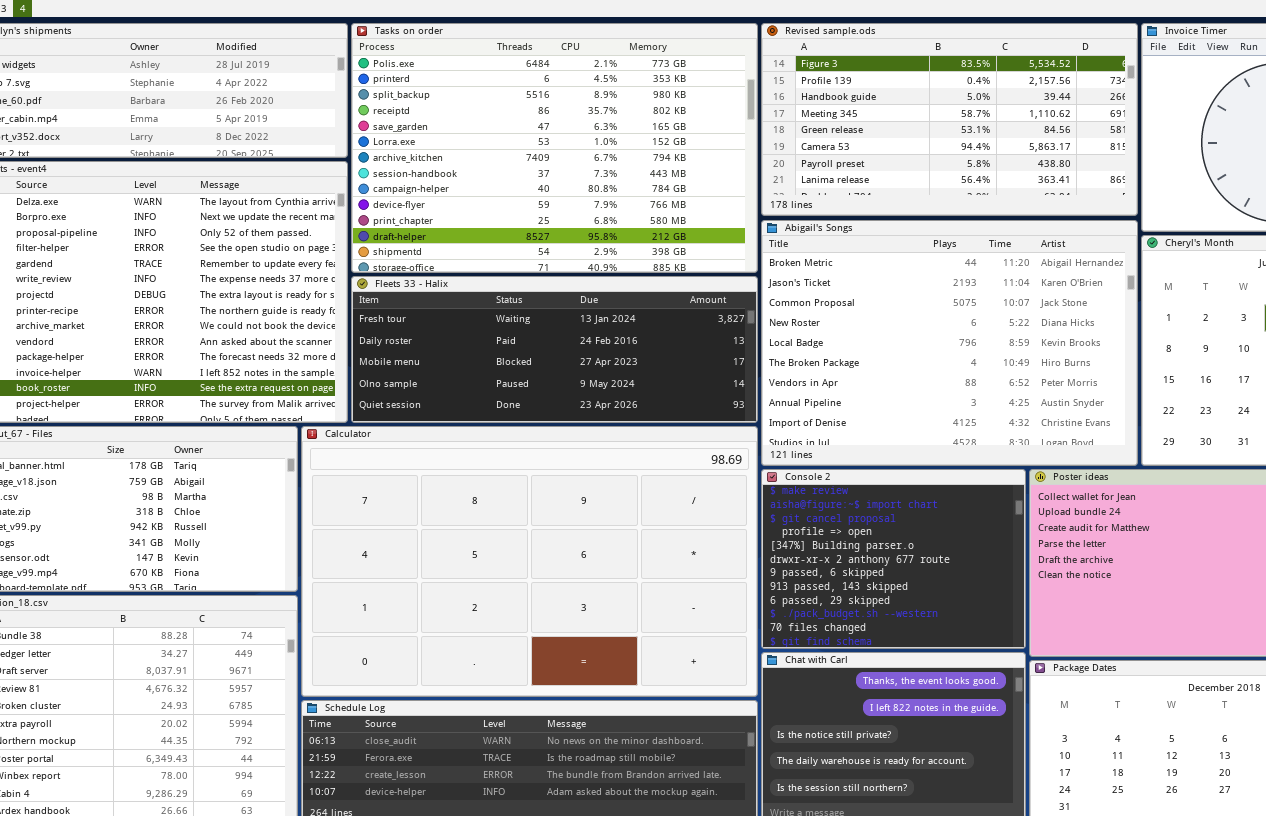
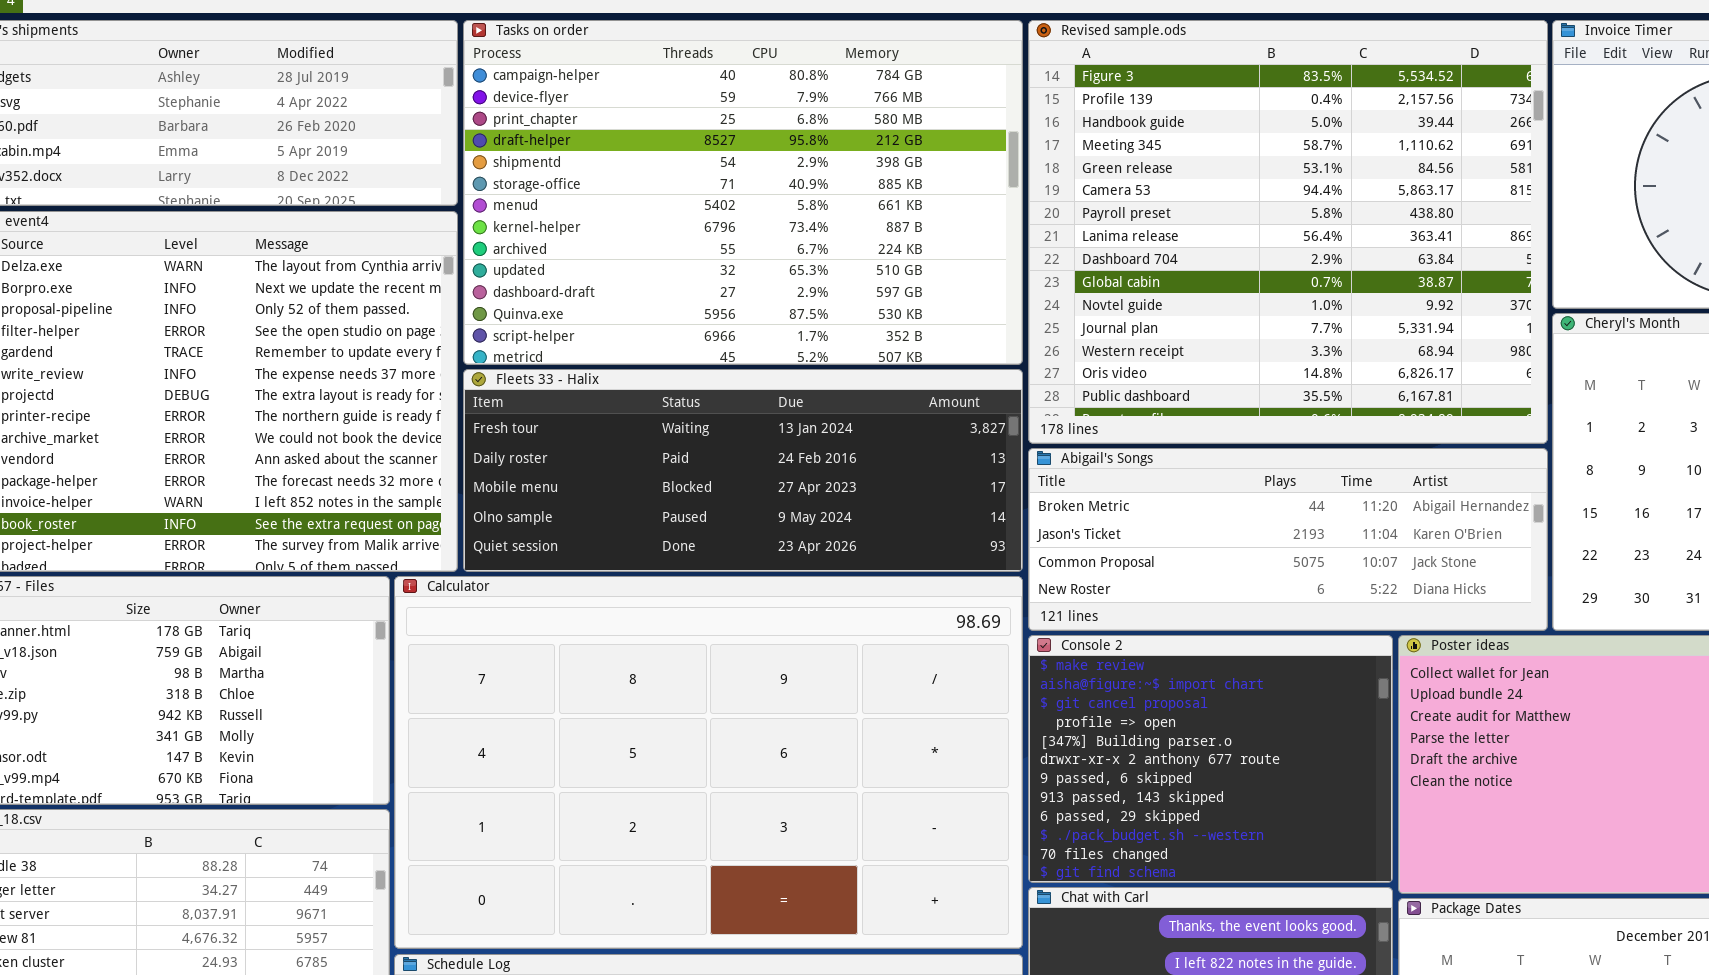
Tasks on order: [351,23,758,273] -> [463,20,1023,365], scrolled down 8 rows
Revised sample.ods: [761,23,1138,216] -> [1028,20,1548,444], resized
Abigail's Songs: [761,220,1138,466] -> [1028,448,1548,631], resized

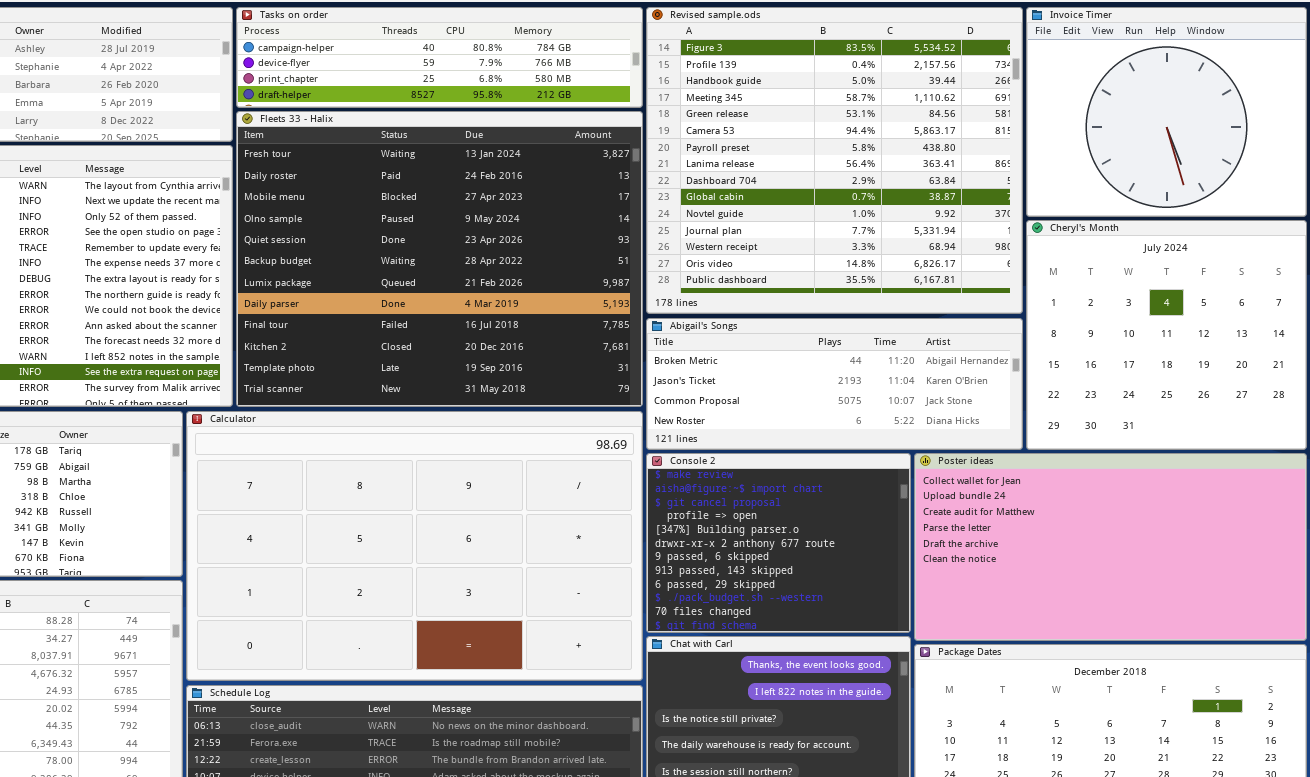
Tasks on order: [463,20,1023,365] -> [236,7,643,108], resized
Fleets 33 - Halix: [463,369,1023,572] -> [236,111,643,407], resized

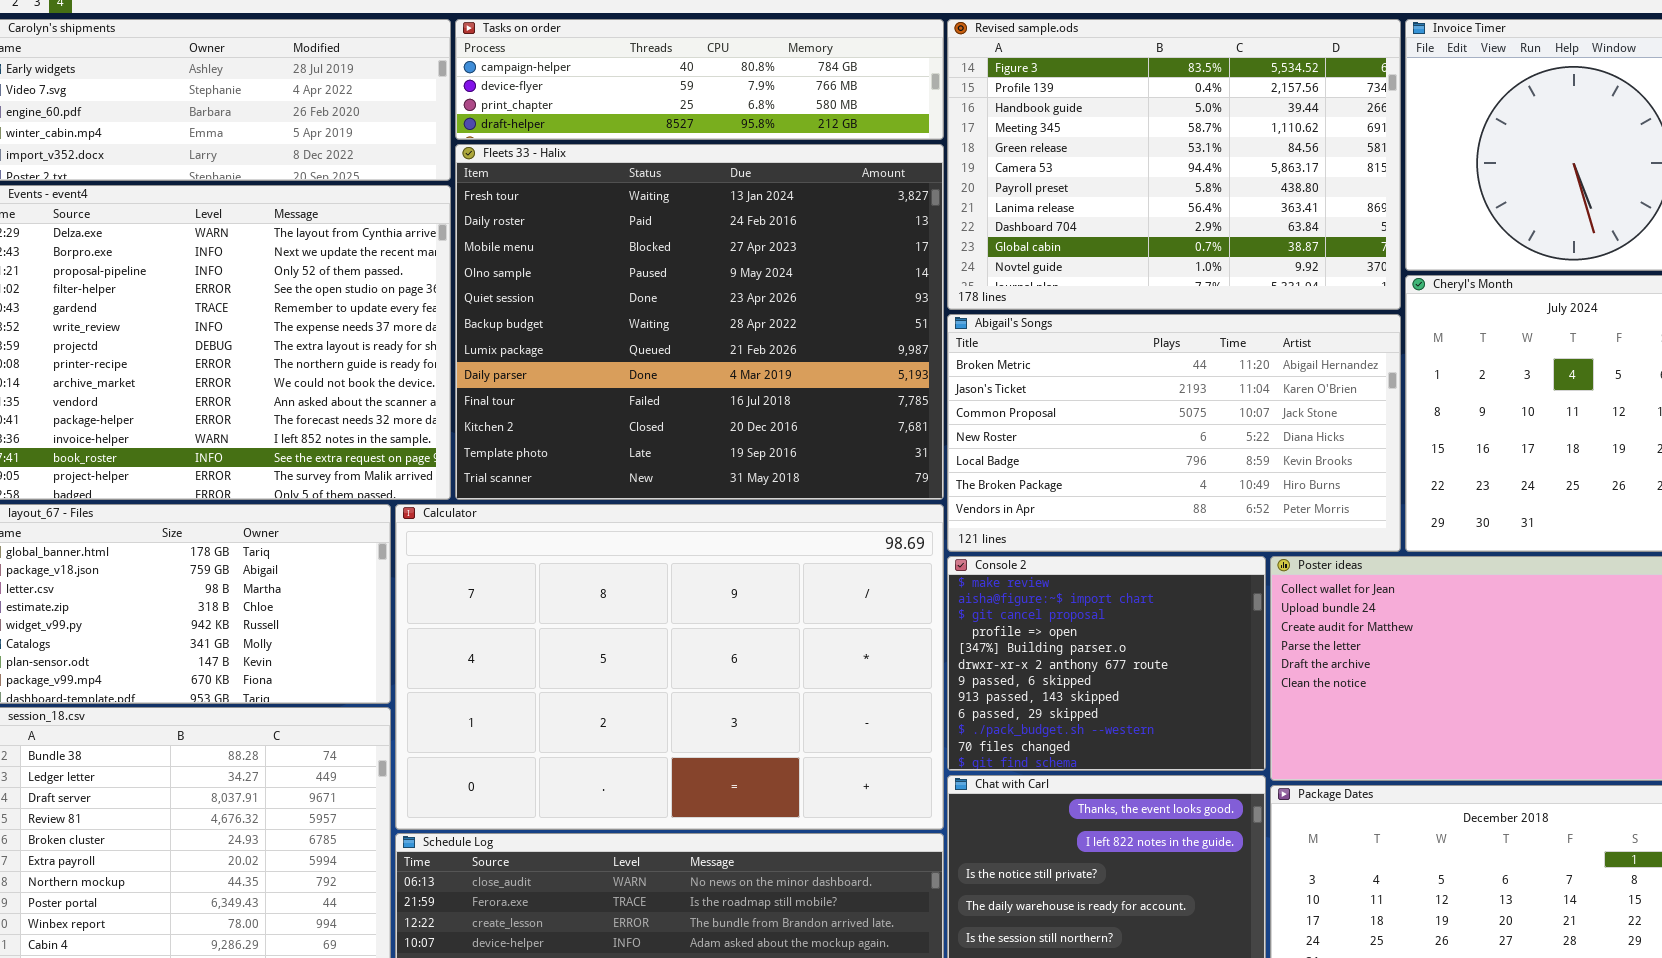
Revised sample.ods: [646,7,1023,314] -> [947,19,1401,310], resized
Abigail's Songs: [646,318,1023,450] -> [947,314,1401,552], resized

